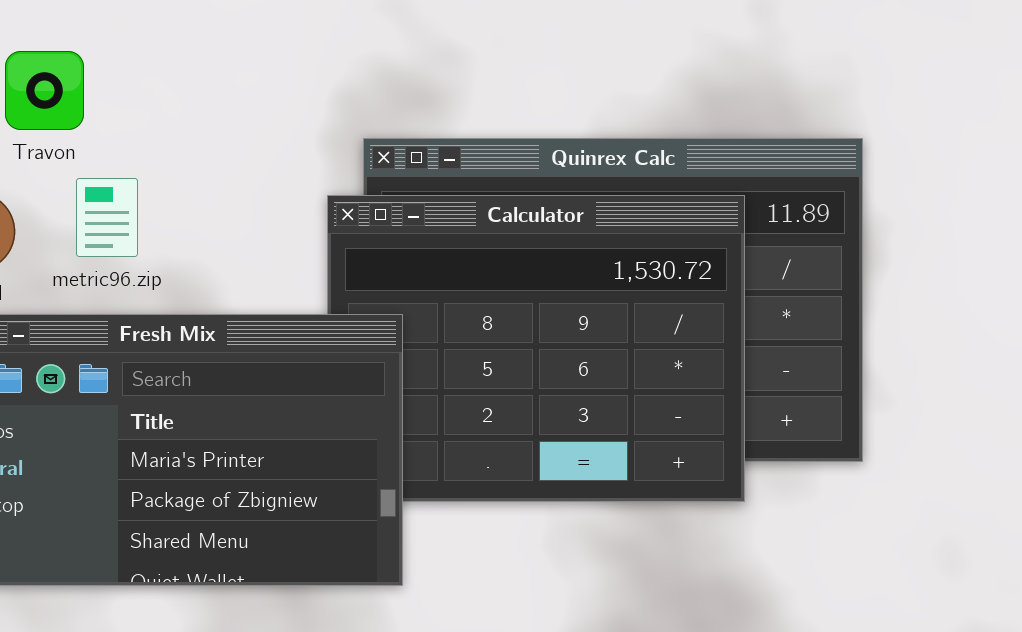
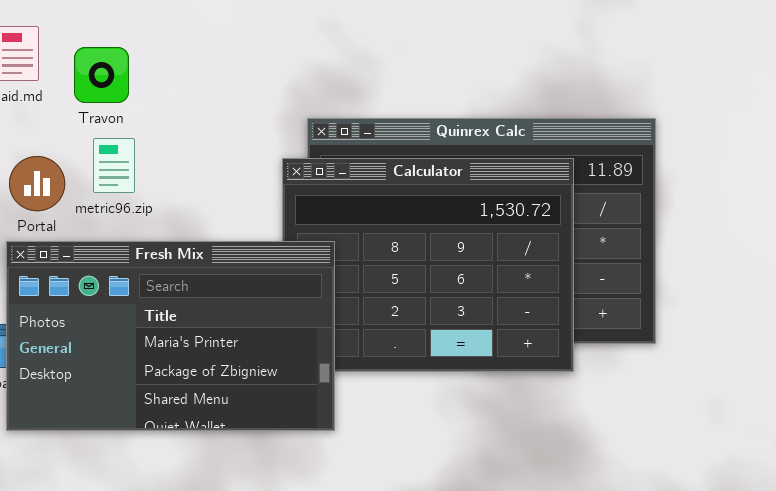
Travon: [5,51,84,130] -> [74,47,129,103], moved
metric96.zip: [76,178,138,257] -> [93,138,135,193], moved

